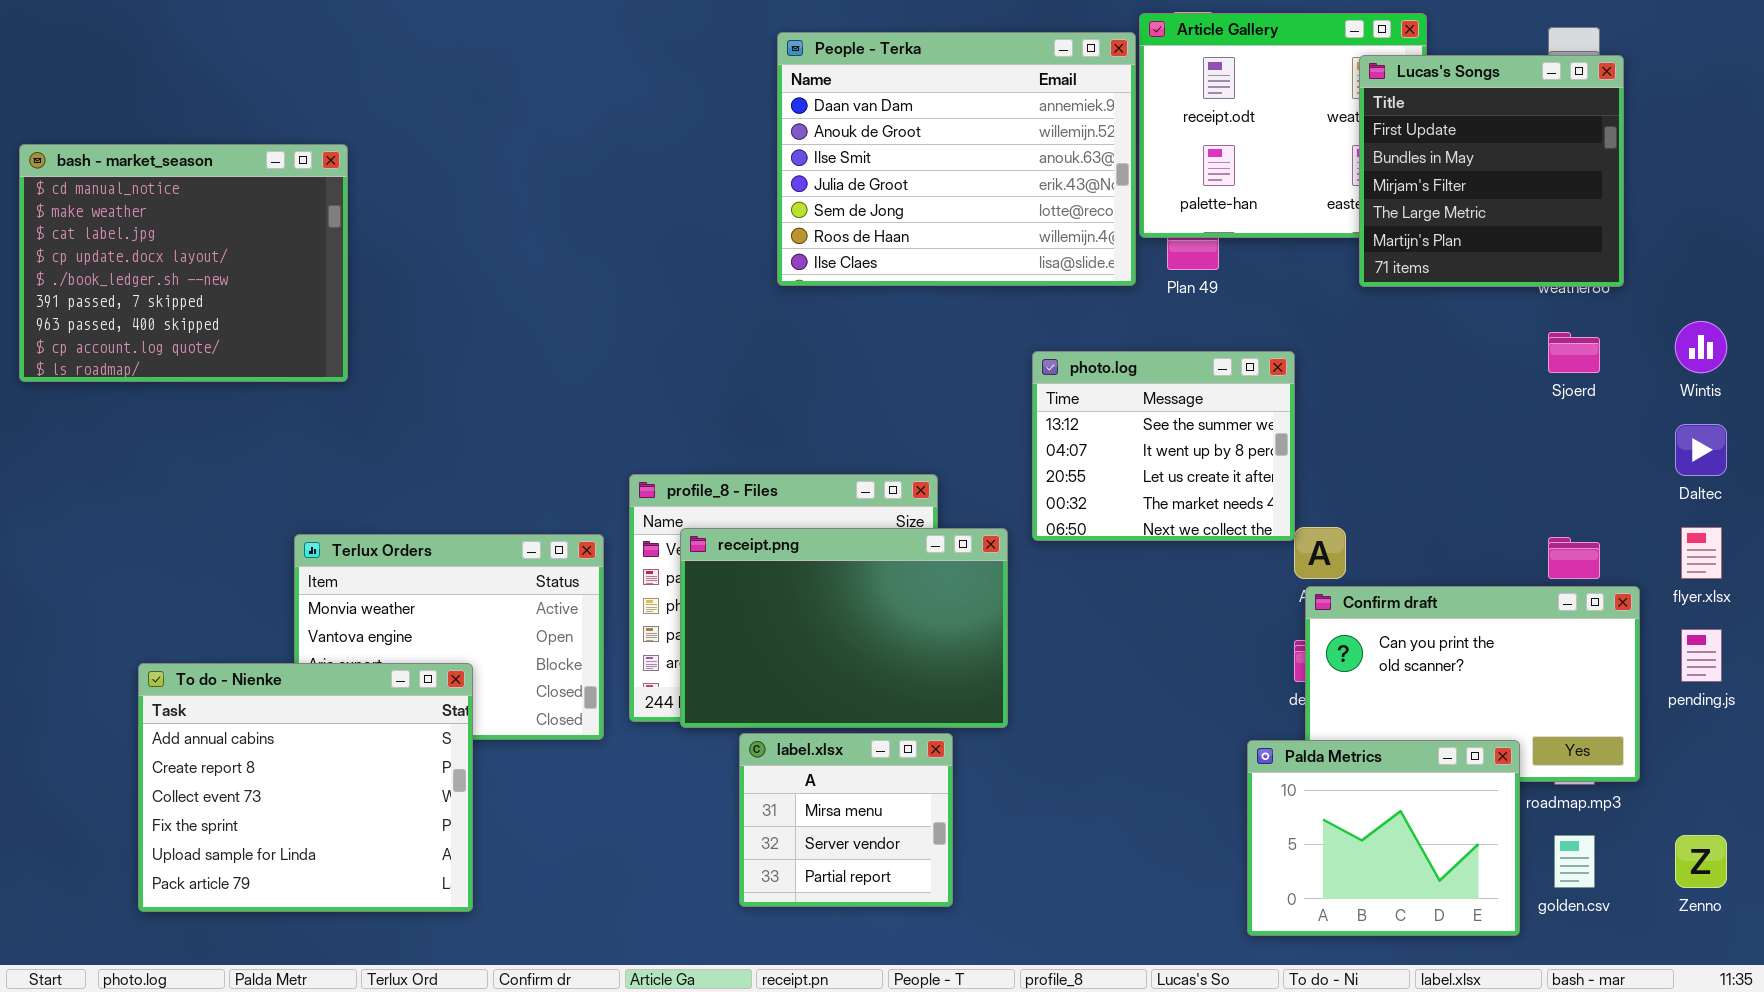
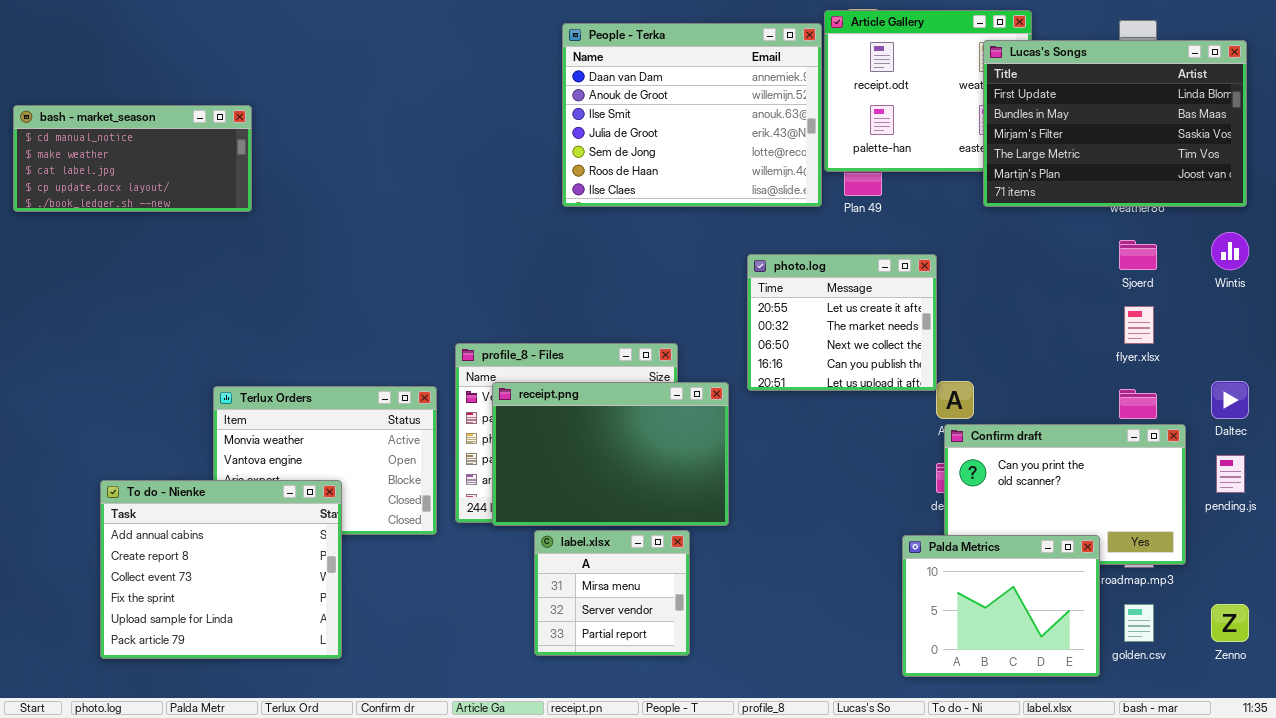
Lucas's Songs: [1359,55,1624,287] -> [983,40,1247,207], resized
bash - market_season: [19,144,348,382] -> [13,105,252,212], resized
photo.log: [1032,351,1295,541] -> [747,254,937,391], scrolled down 2 rows
Daltec: [1675,424,1727,476] -> [1211,381,1249,419], moved
flyer.xlsx: [1681,527,1722,579] -> [1124,306,1154,344], moved

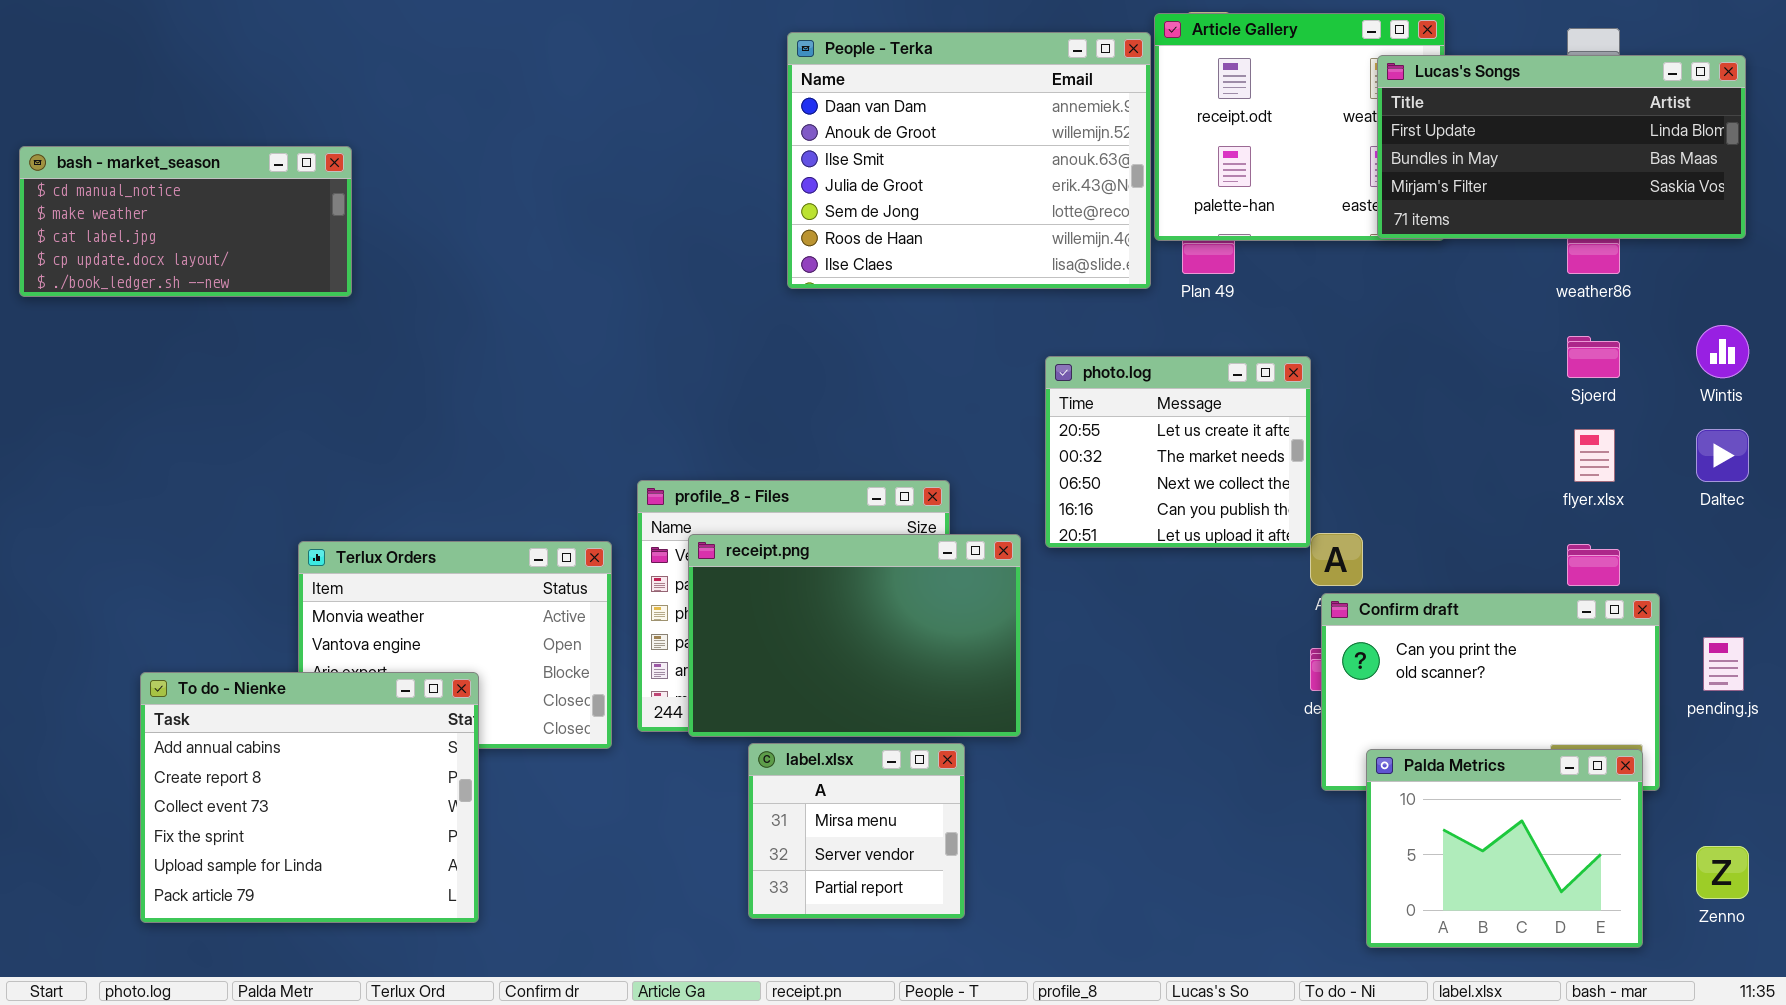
Lucas's Songs: [983,40,1247,207] -> [1377,55,1746,239], resized
Daltec: [1211,381,1249,419] -> [1696,429,1749,482], moved
Palda Metrics: [902,535,1100,677] -> [1366,749,1643,948], moved

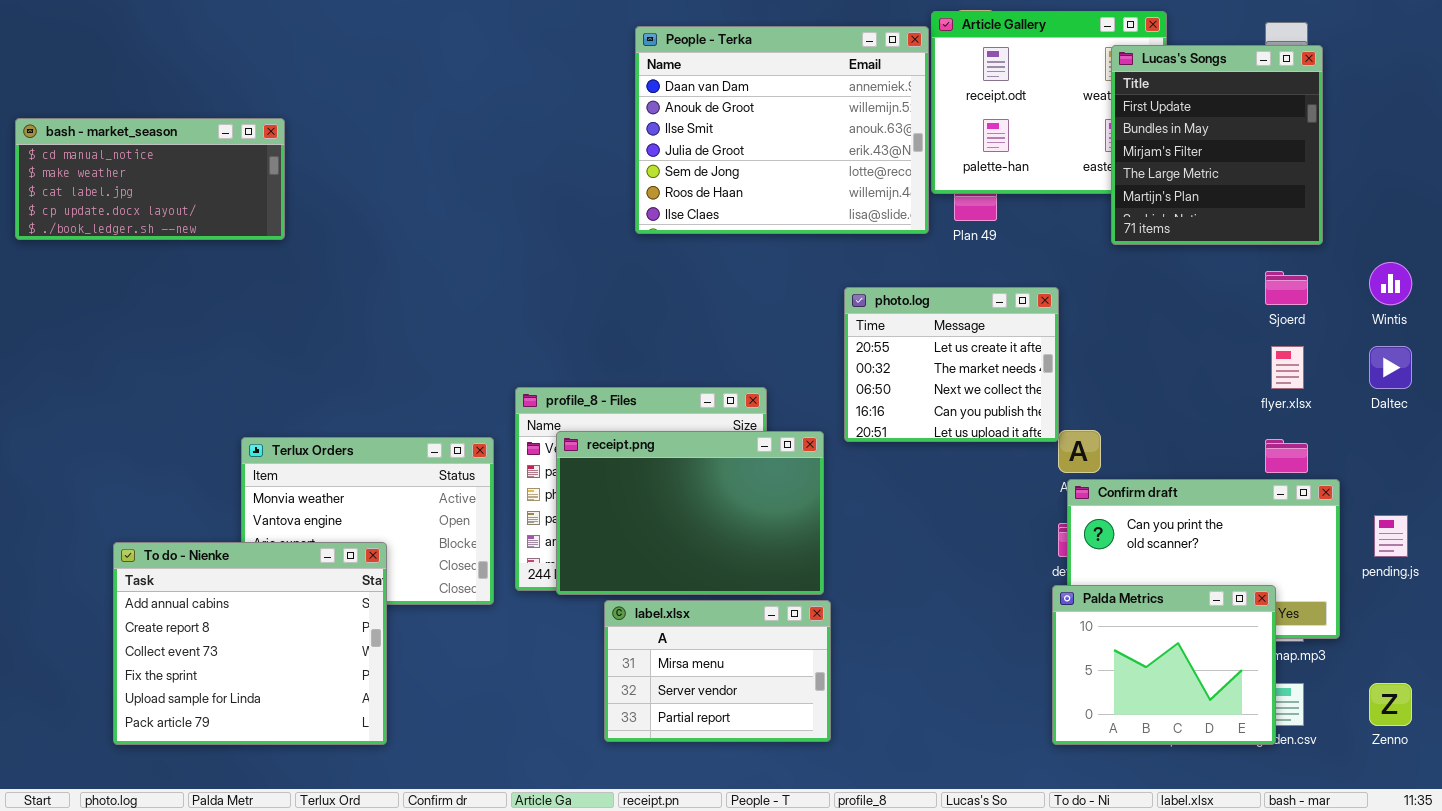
Lucas's Songs: [1377,55,1746,239] -> [1111,45,1323,245], resized
label.xlsx: [748,743,965,919] -> [604,600,831,742], resized
Palda Metrics: [1366,749,1643,948] -> [1052,585,1276,745], moved

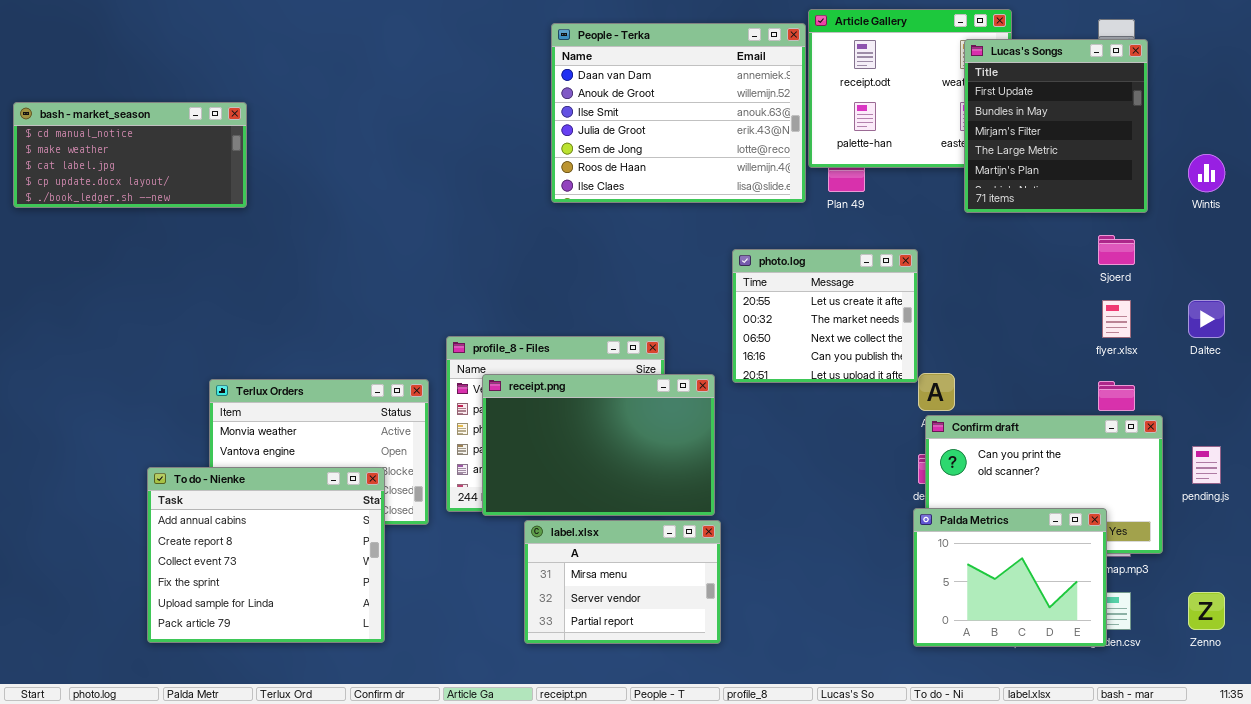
Wintis: [1369,262,1412,305] -> [1188,154,1225,192], moved
To do - Nienke: [113,542,387,745] -> [147,467,385,643], moved

